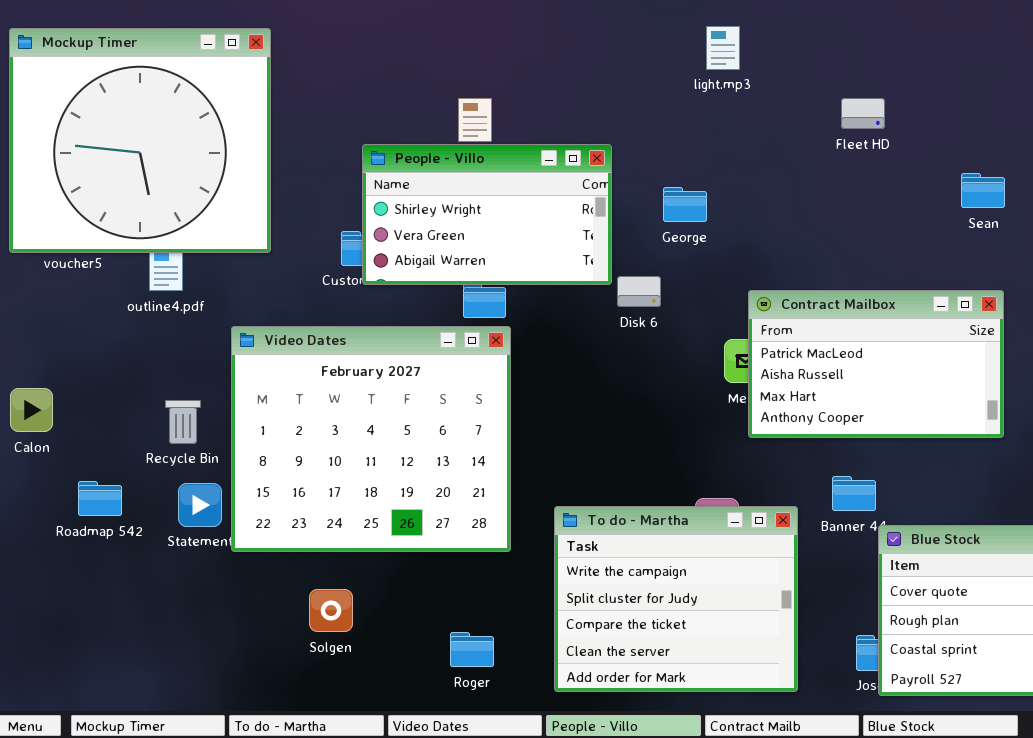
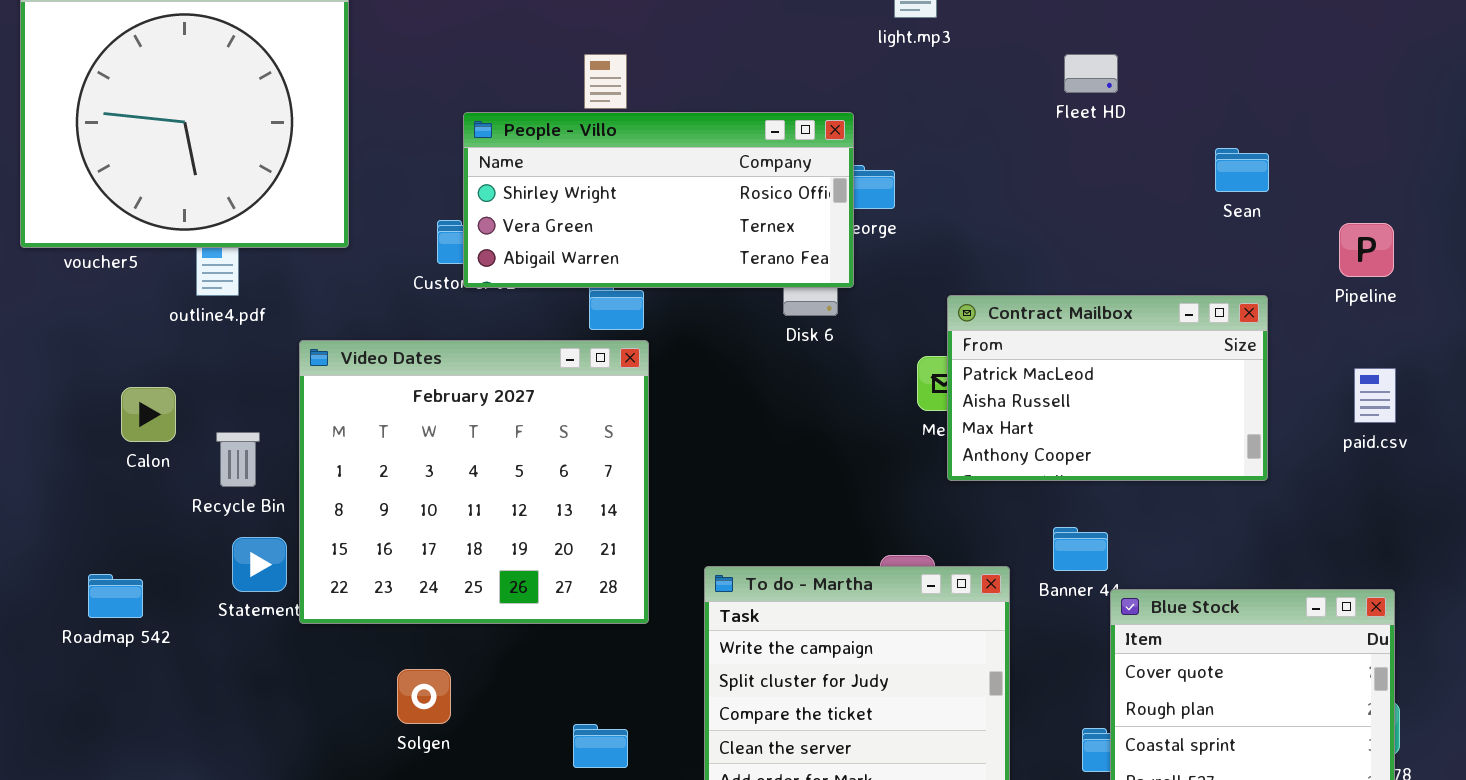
People - Villo: [362,144,612,285] -> [463,112,854,288], resized
Calon: [10,388,53,432] -> [121,387,176,442], moved
Roadmap 542: [78,481,122,516] -> [88,574,143,618], moved

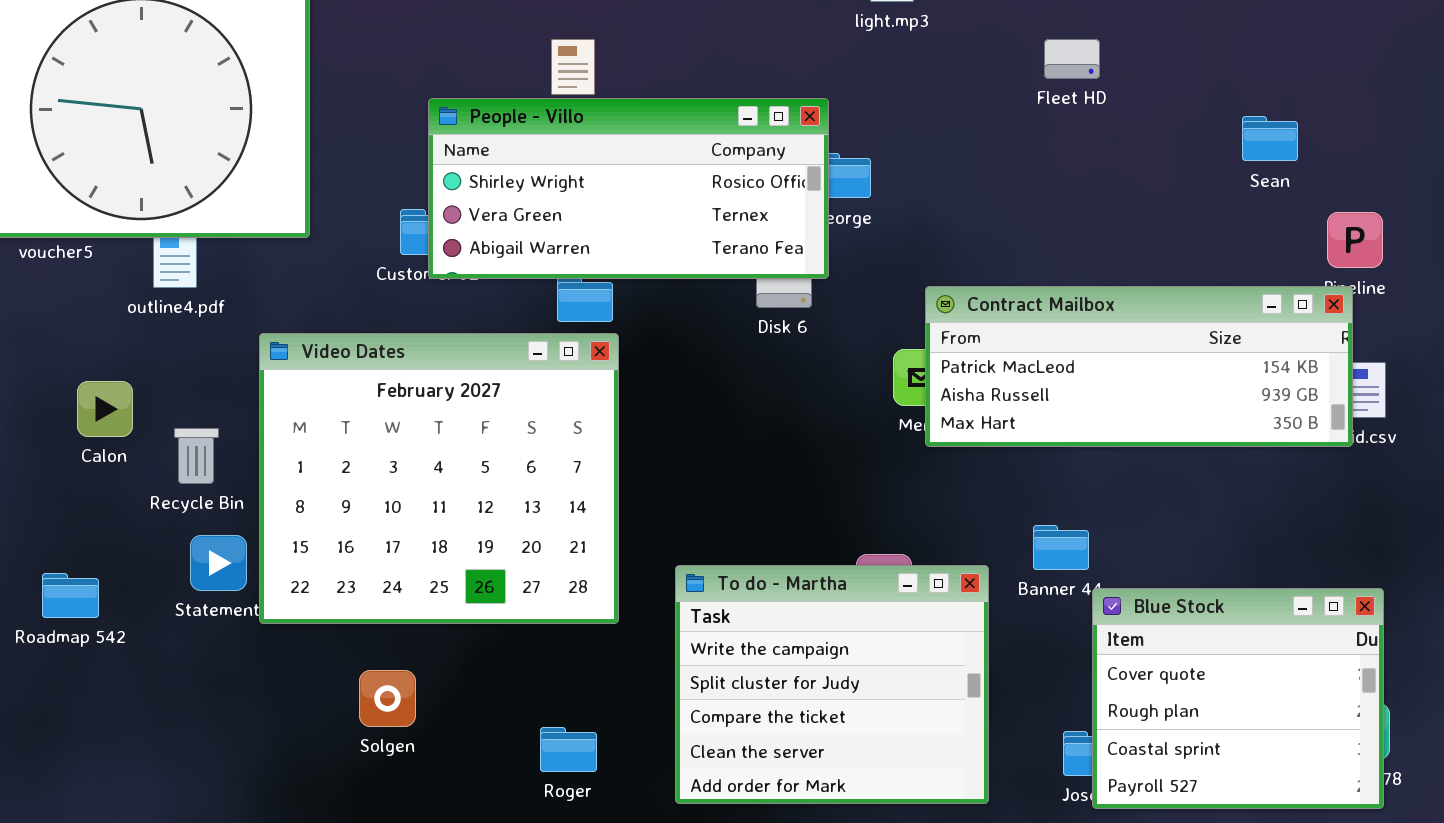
Sean: [1215,148,1269,192] -> [1242,116,1298,161], moved
Contract Mailbox: [947,295,1268,481] -> [925,286,1353,447], resized

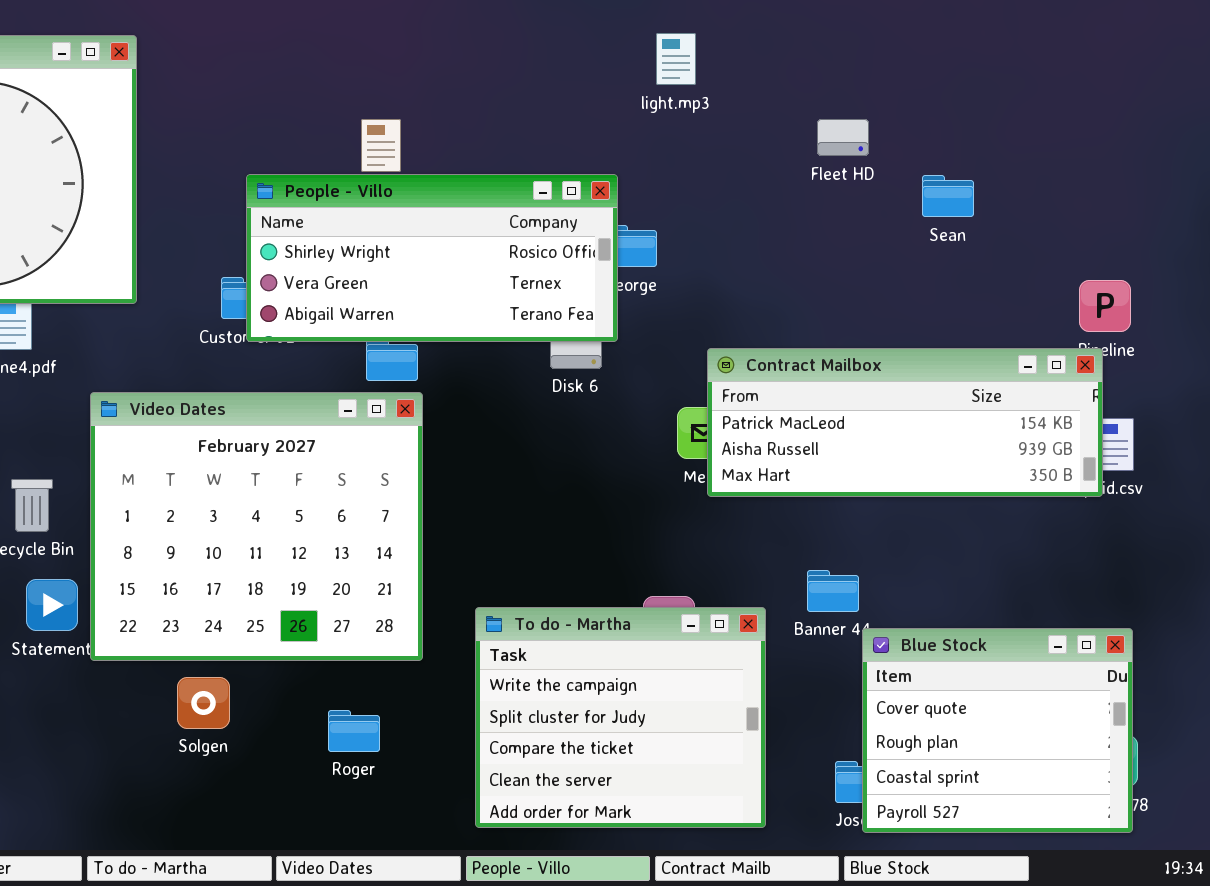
Sean: [1242,116,1298,161] -> [922,175,974,217], moved
Solgen: [359,670,416,727] -> [177,677,230,729], moved
Roger: [540,727,597,772] -> [328,710,380,752], moved

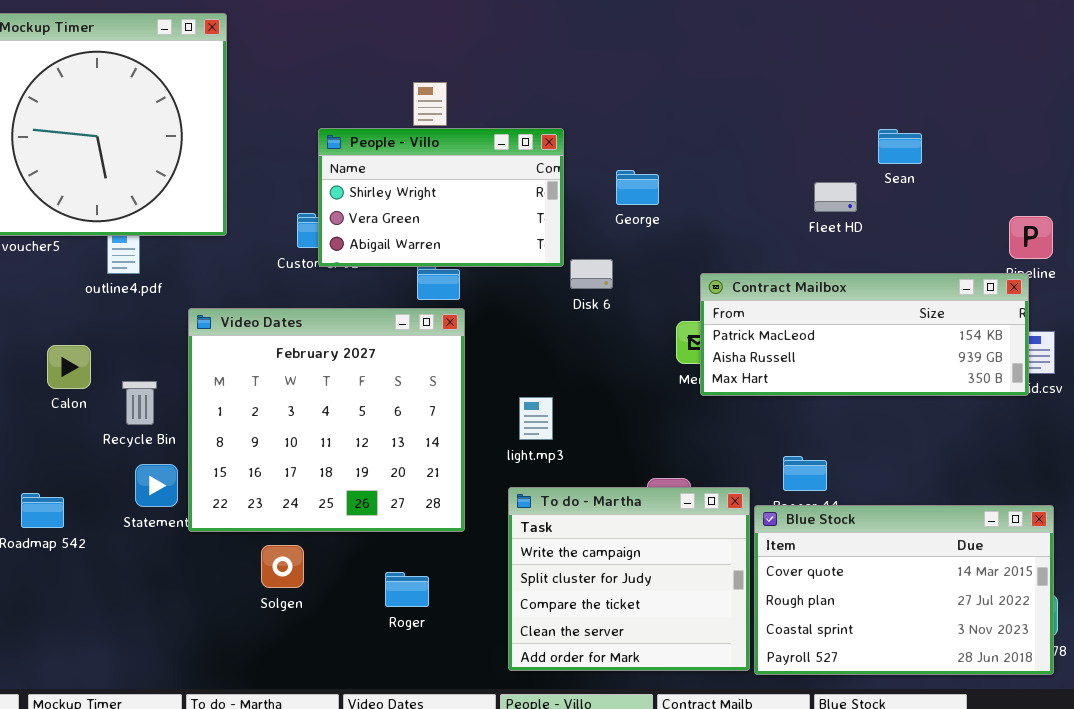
light.mp3: [656,33,696,85] -> [519,397,553,440], moved
Fleet HD: [817,119,869,156] -> [814,182,857,212], moved
People - Villo: [246,174,618,342] -> [318,128,564,267], resized
Blue Stock: [862,628,1133,833] -> [754,505,1054,675], resized

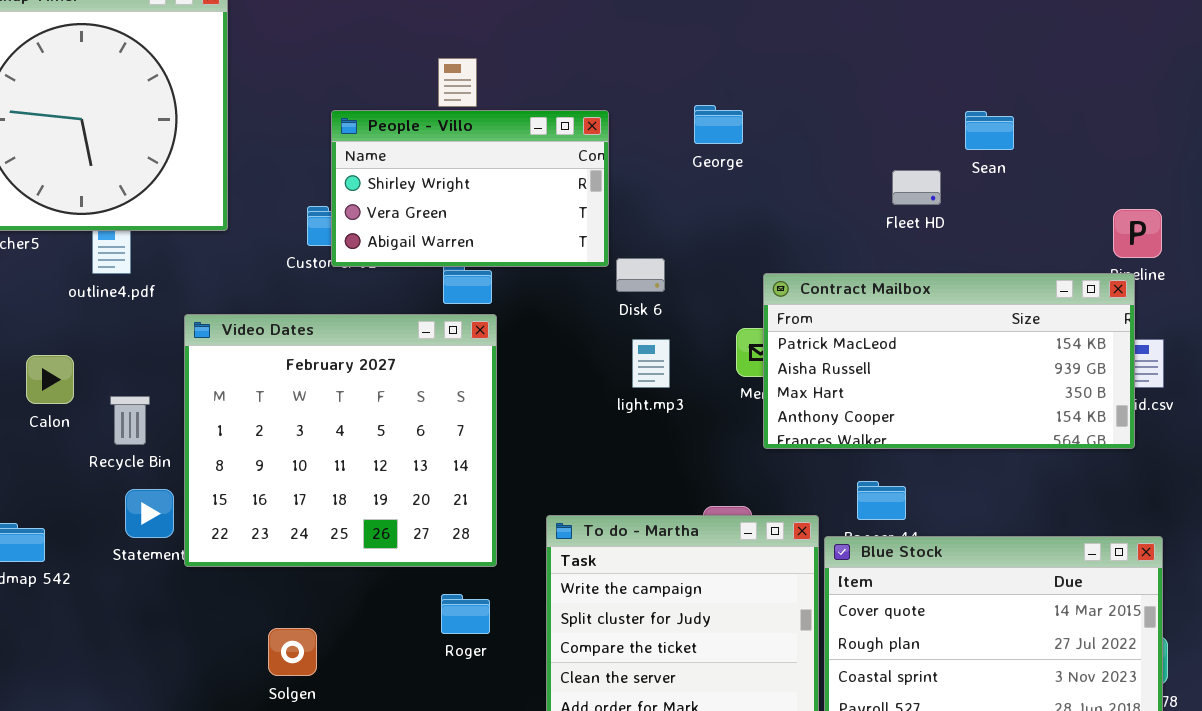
George: [616,170,659,205] -> [694,105,743,144], moved
Contract Mailbox: [700,273,1029,396] -> [763,273,1135,449], resized
light.mp3: [519,397,553,440] -> [632,339,670,388], moved
Solgen: [261,545,304,588] -> [268,628,317,676], moved
Roger: [385,572,429,607] -> [441,594,490,634], moved

